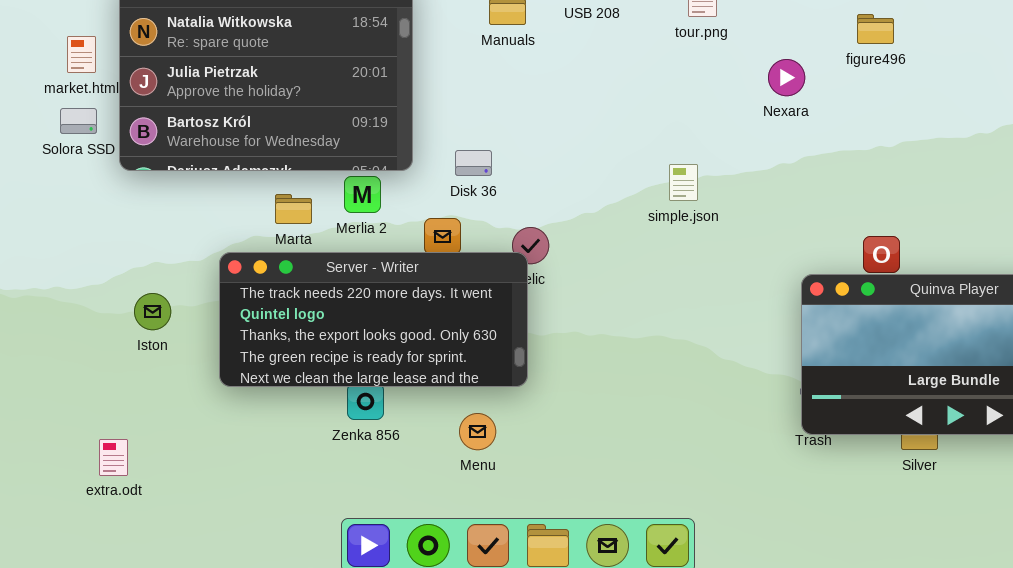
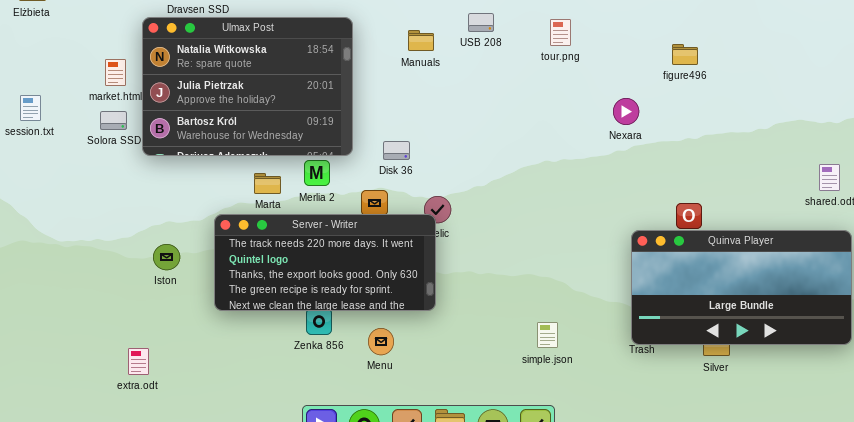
Nexara: [768,59,805,96] -> [613,98,639,125], moved
simple.json: [669,164,698,201] -> [537,322,558,348], moved
Menu: [459,413,496,450] -> [368,328,394,355], moved

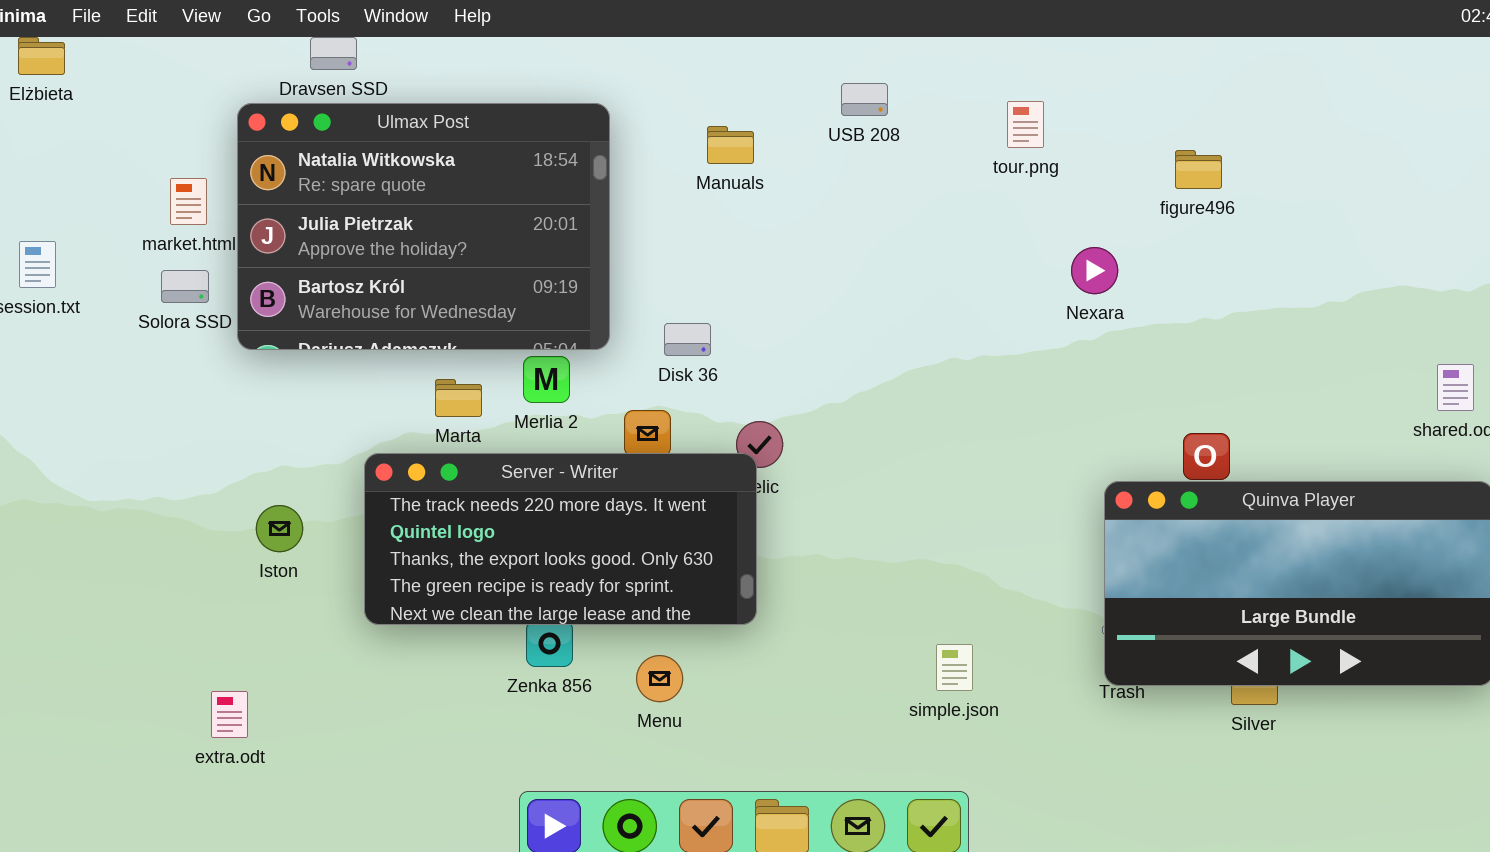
USB 208: [468,13,494,32] -> [841,83,888,116], moved
tour.png: [550,19,571,46] -> [1007,101,1044,148], moved

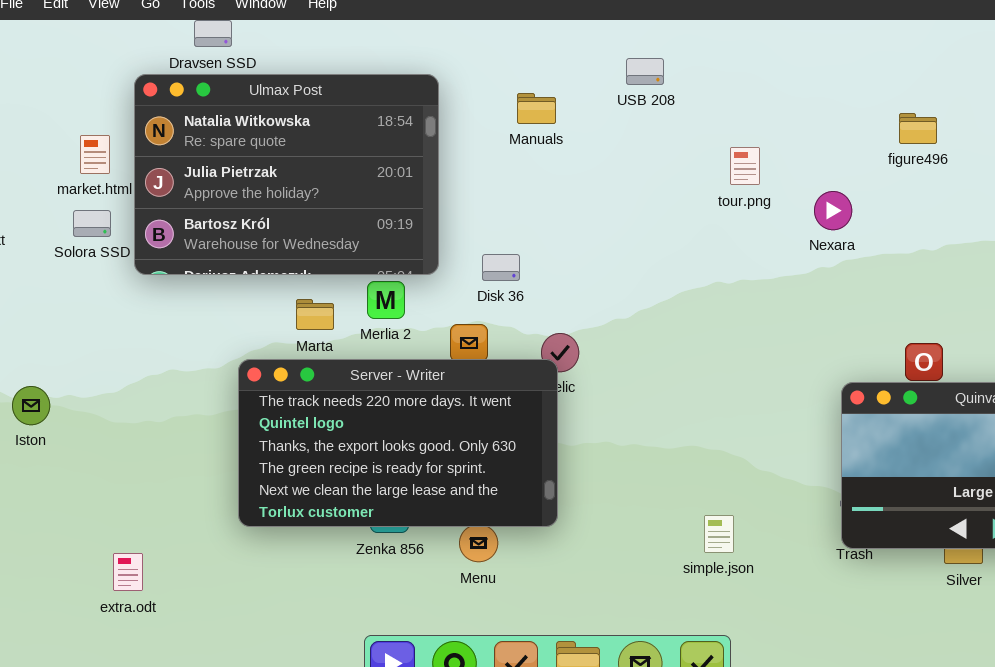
tour.png: [1007,101,1044,148] -> [730,147,760,185], moved
Server - Writer: [364,453,757,625] -> [238,359,558,527], resized
Iston: [256,505,303,552] -> [12,386,50,425], moved

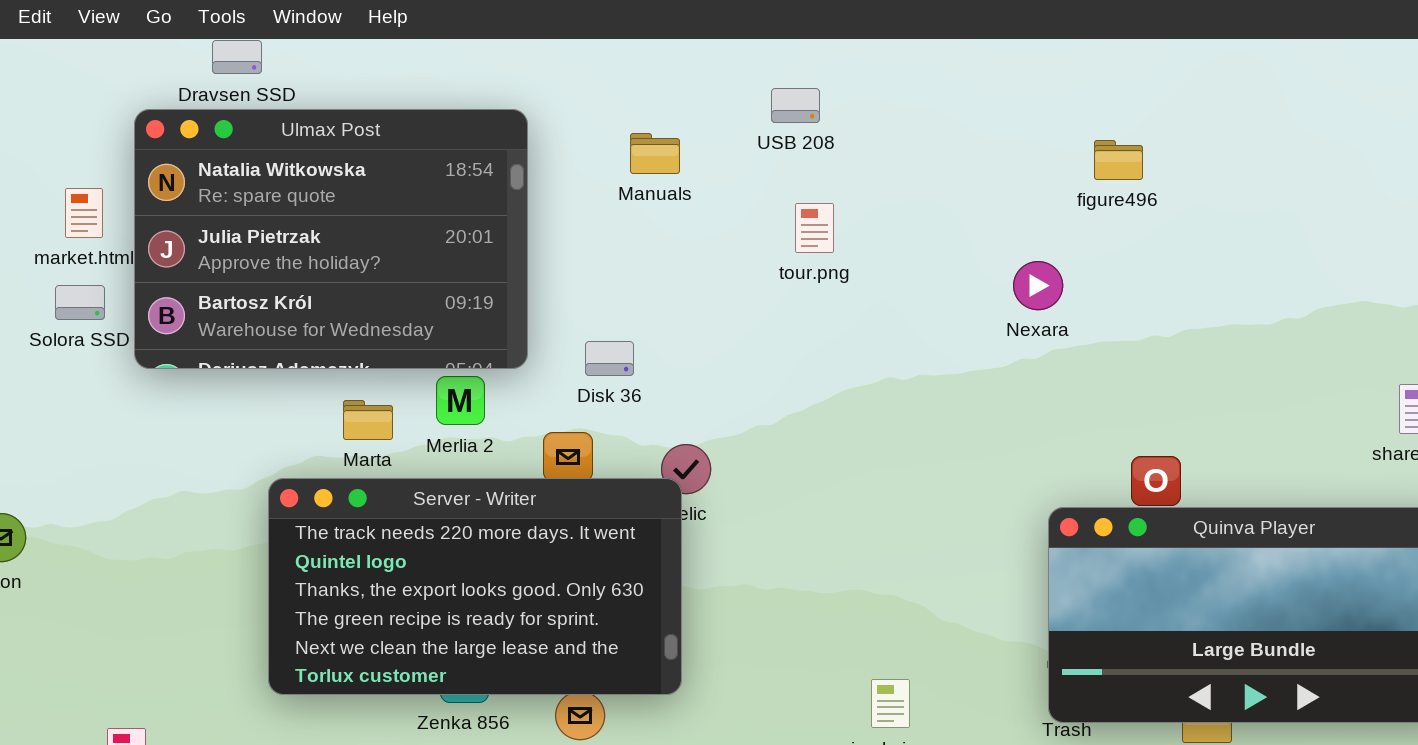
figure496: [899,113,937,144] -> [1094,140,1143,180], moved
tour.png: [730,147,760,185] -> [795,203,834,253], moved

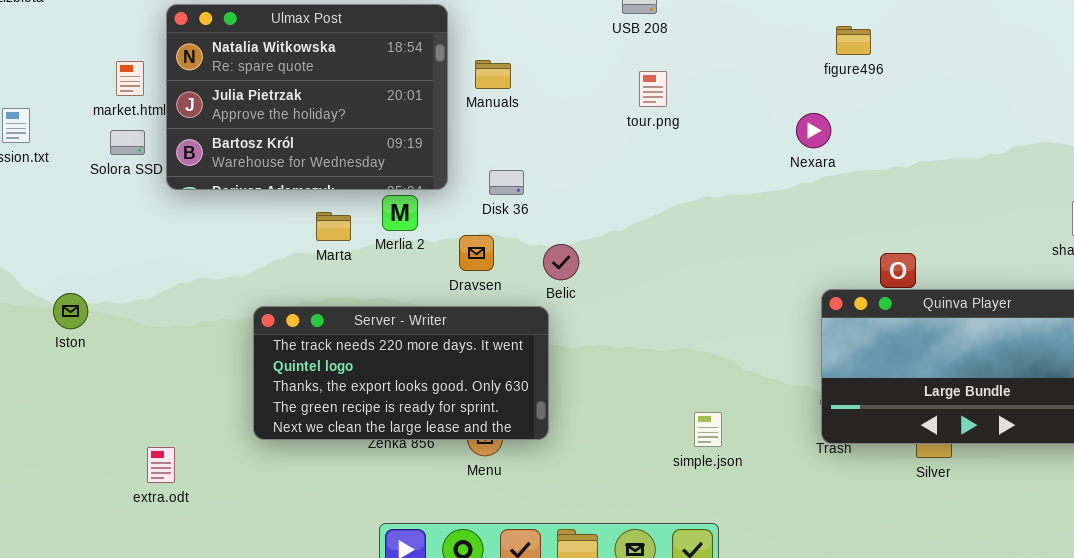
Manuals: [630,133,680,174] -> [475,60,511,89], moved
figure496: [1094,140,1143,180] -> [836,26,871,55], moved
Server - Writer: [268,478,682,695] -> [253,306,549,440], moved, resized

